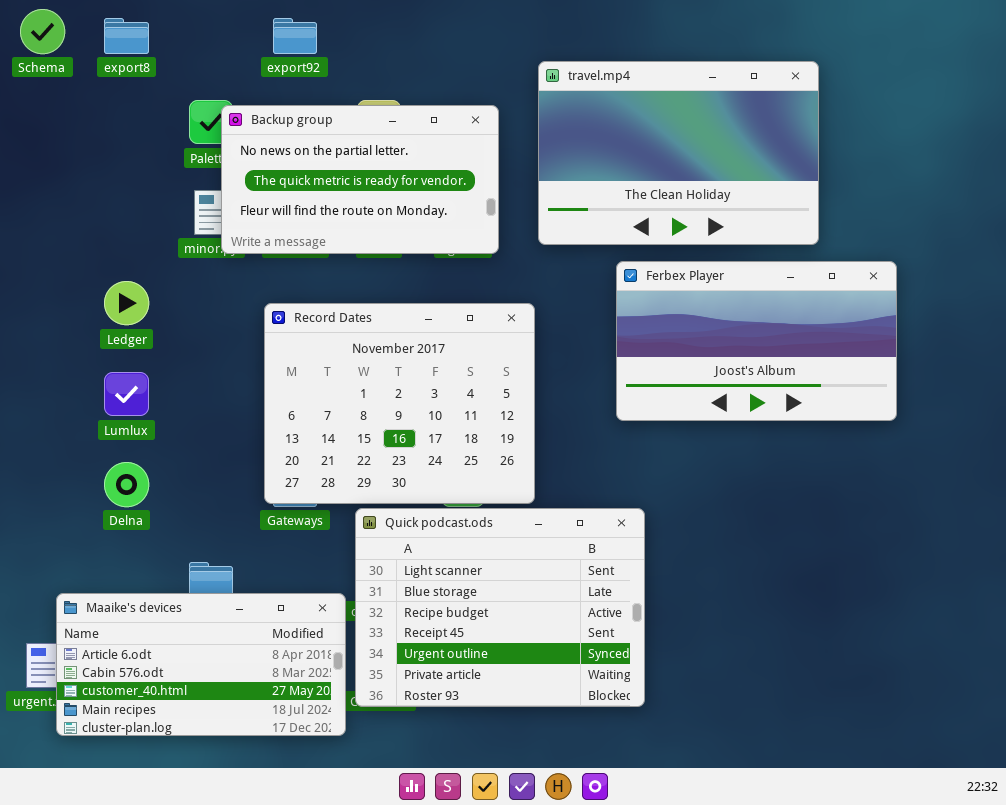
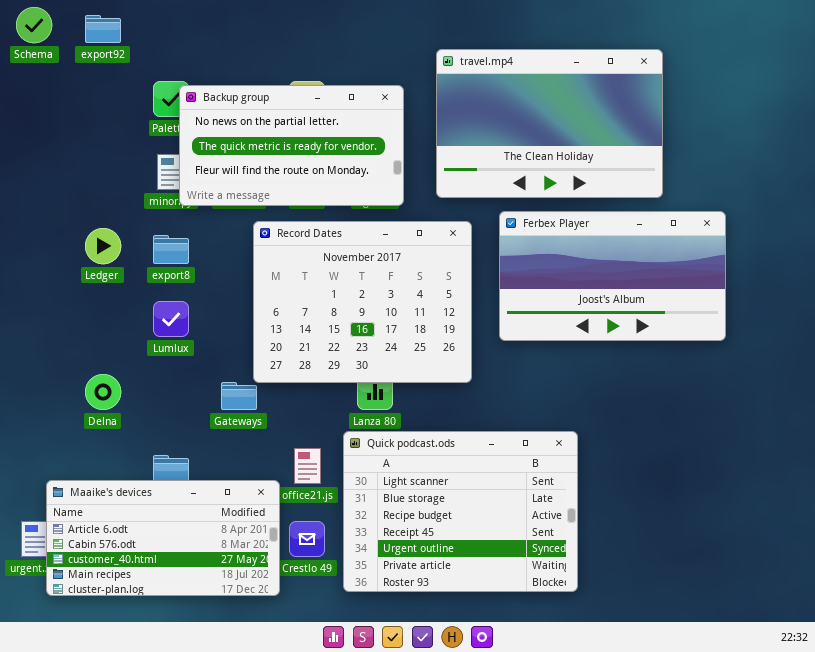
export8: [104,18,149,54] -> [153,235,189,264], moved
export92: [273,18,317,54] -> [85,15,121,43], moved
Record Dates: [264,303,535,504] -> [253,221,472,383], moved
Lumlux: [104,372,149,416] -> [153,301,189,337], moved
Quick podcast.ods: [355,508,645,707] -> [343,431,578,592], moved

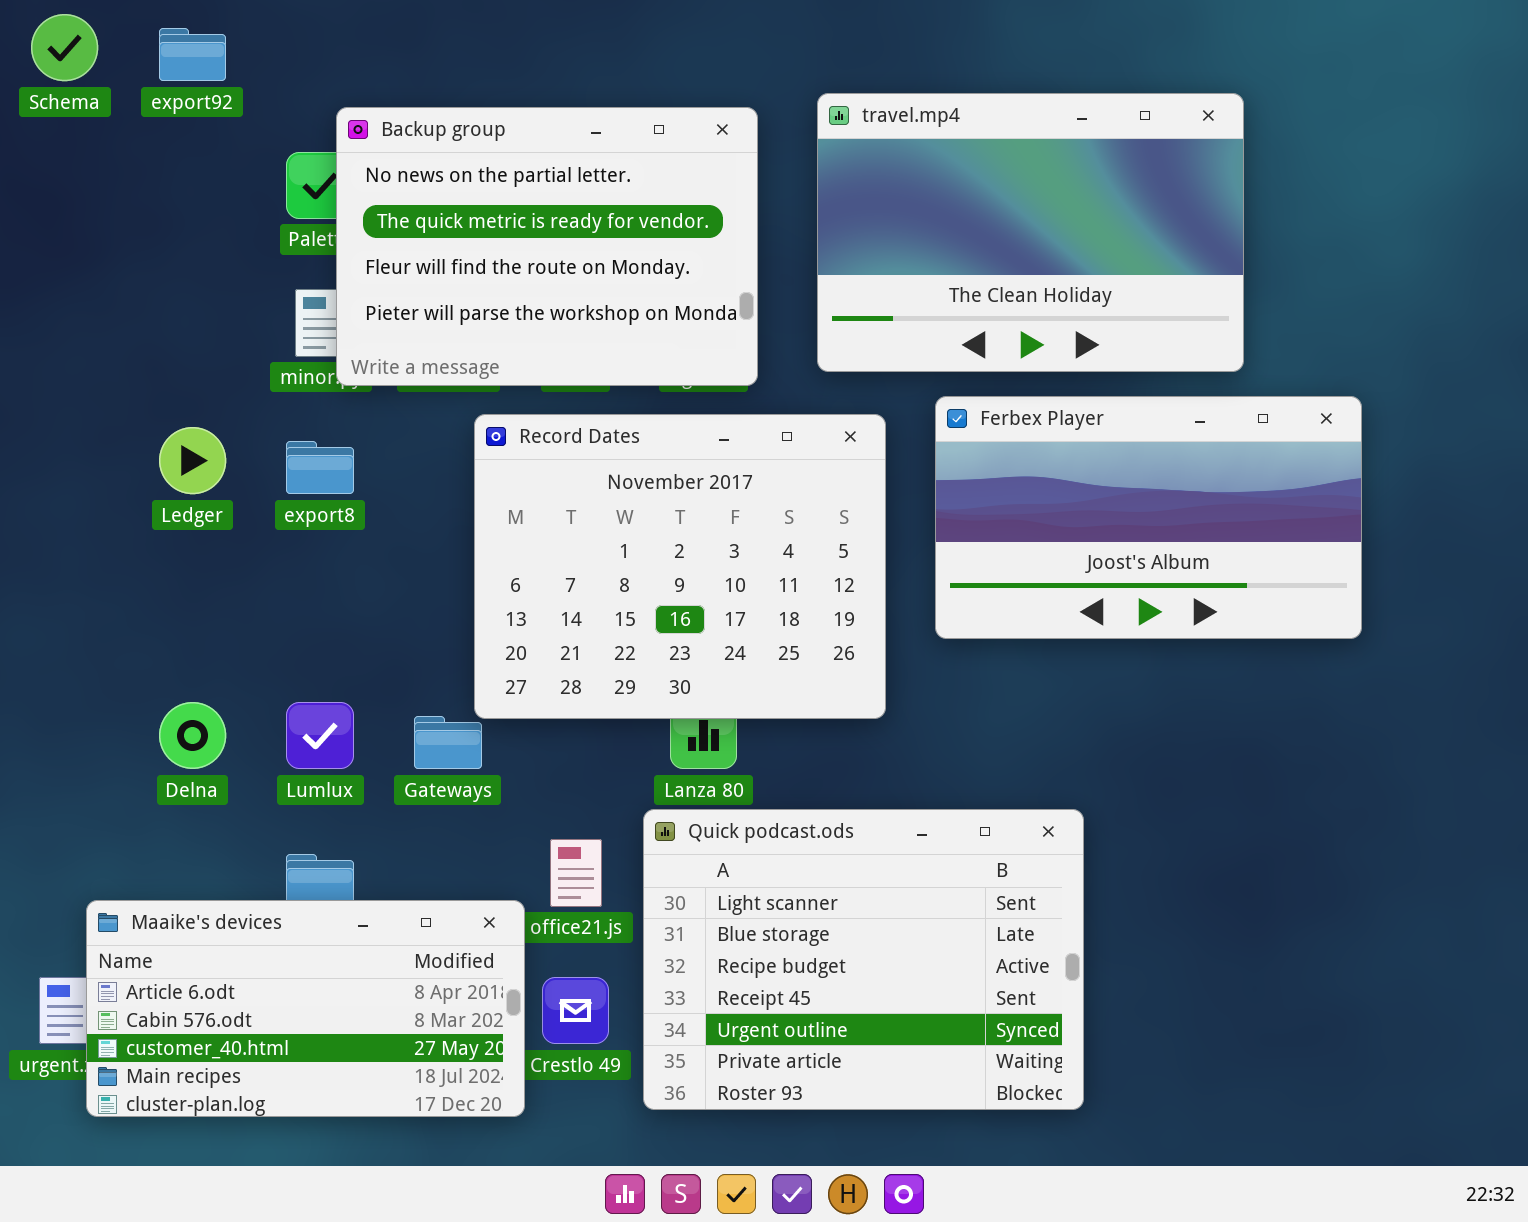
Backup group: [179,85,404,206] -> [336,107,758,386], resized
Lumlux: [153,301,189,337] -> [286,702,354,769], moved

